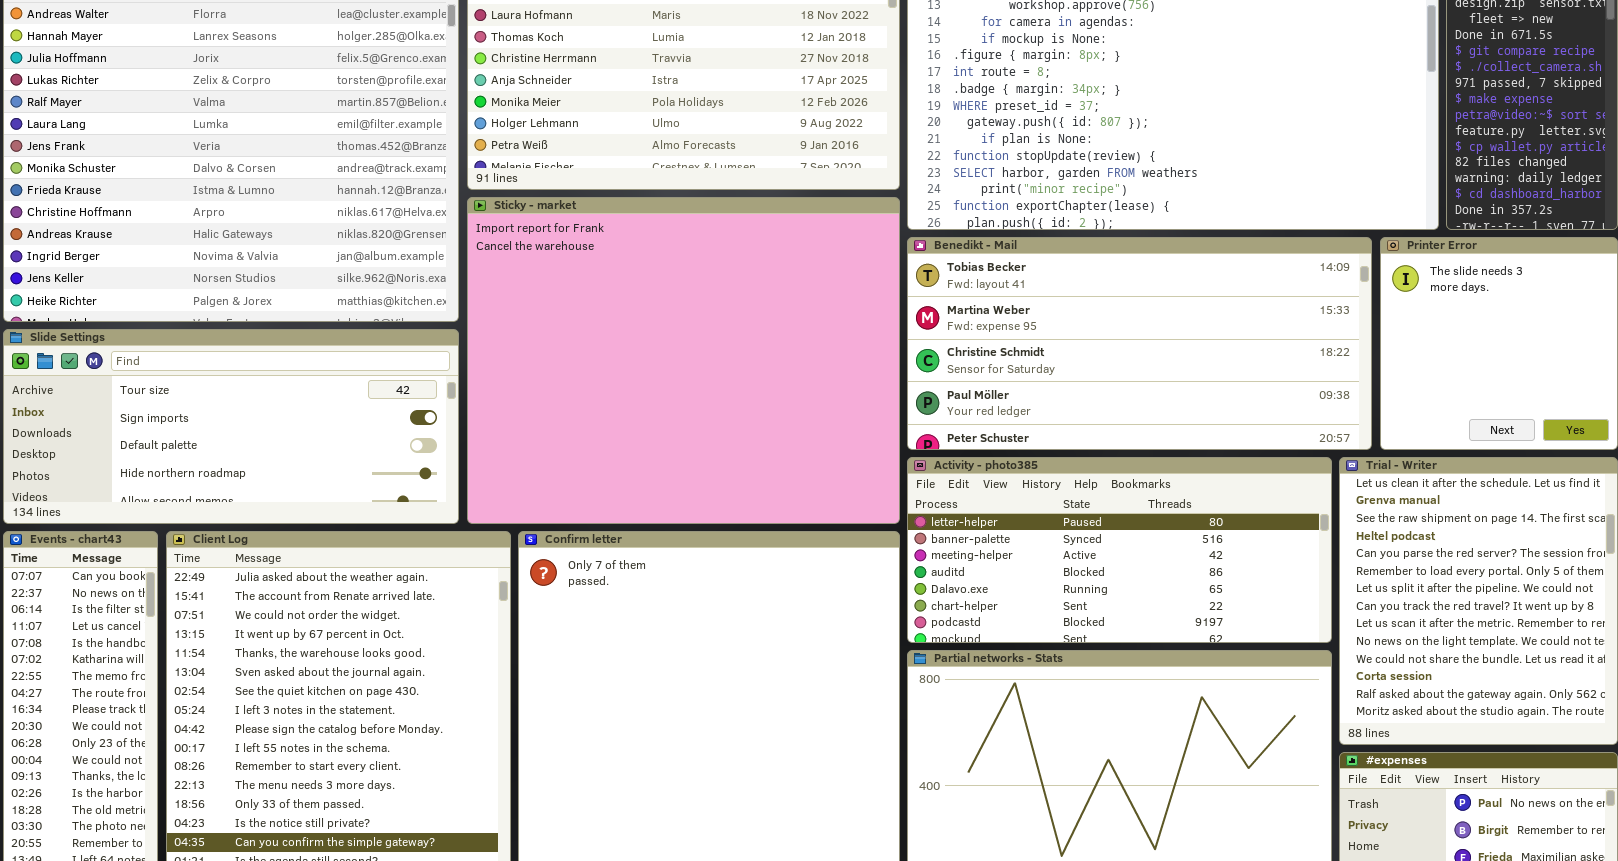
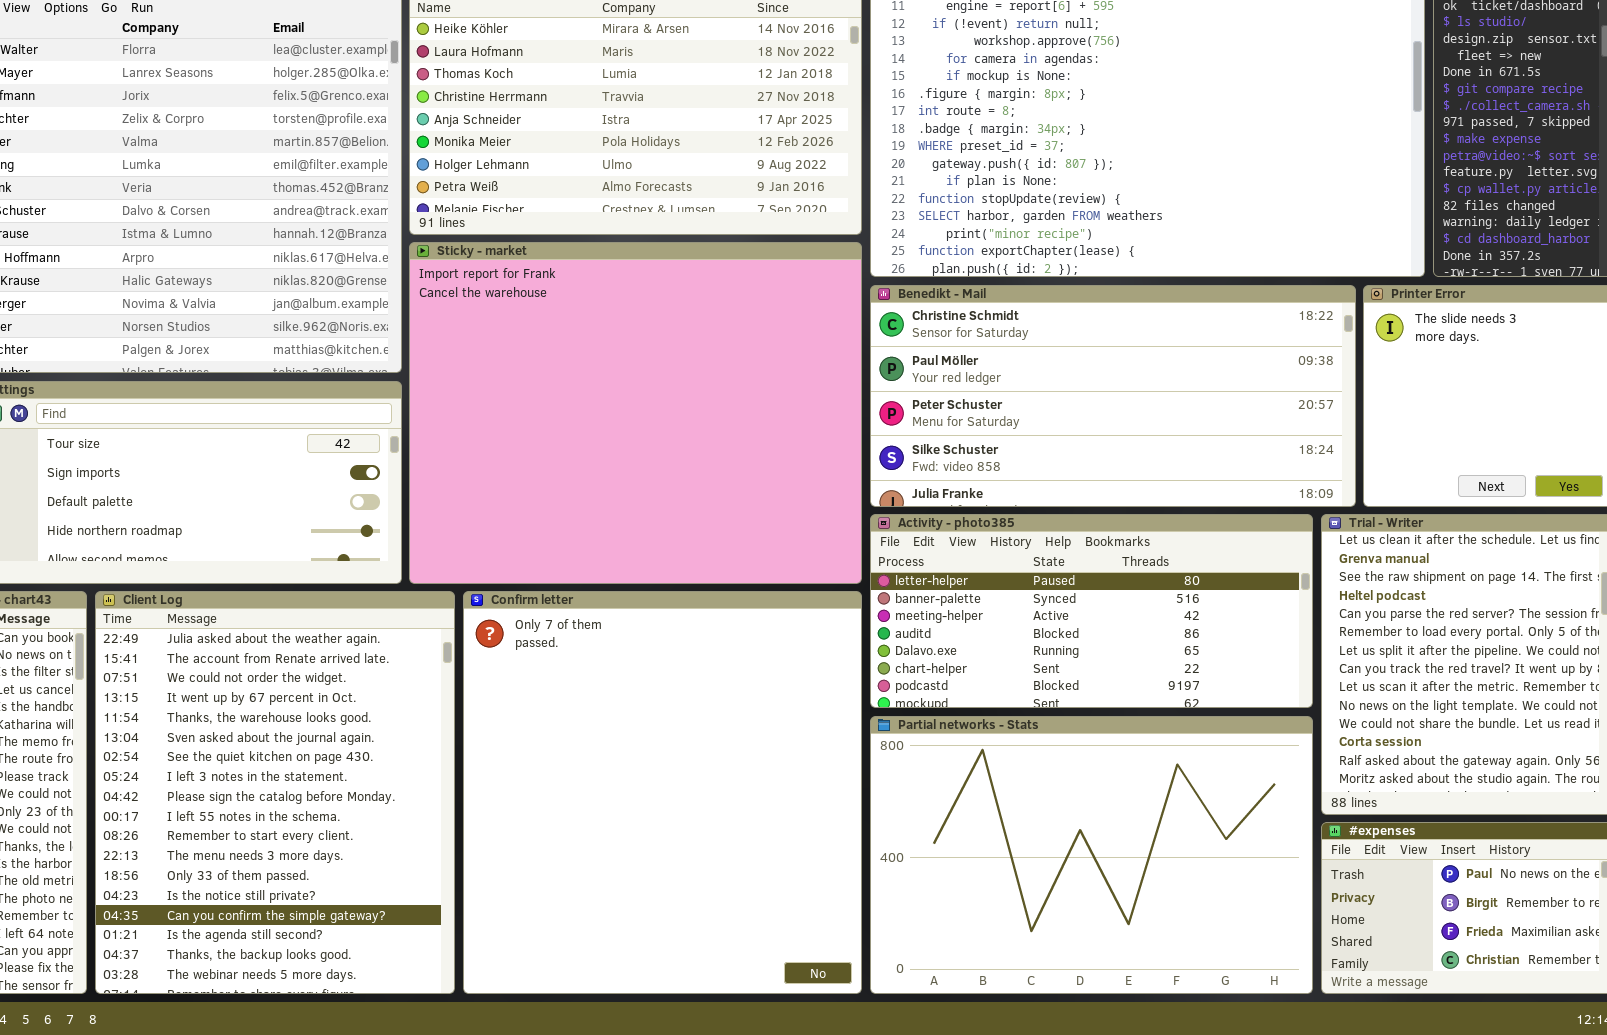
Benedikt - Mail: [907,237,1372,450] -> [870,285,1356,507], scrolled down 2 rows

